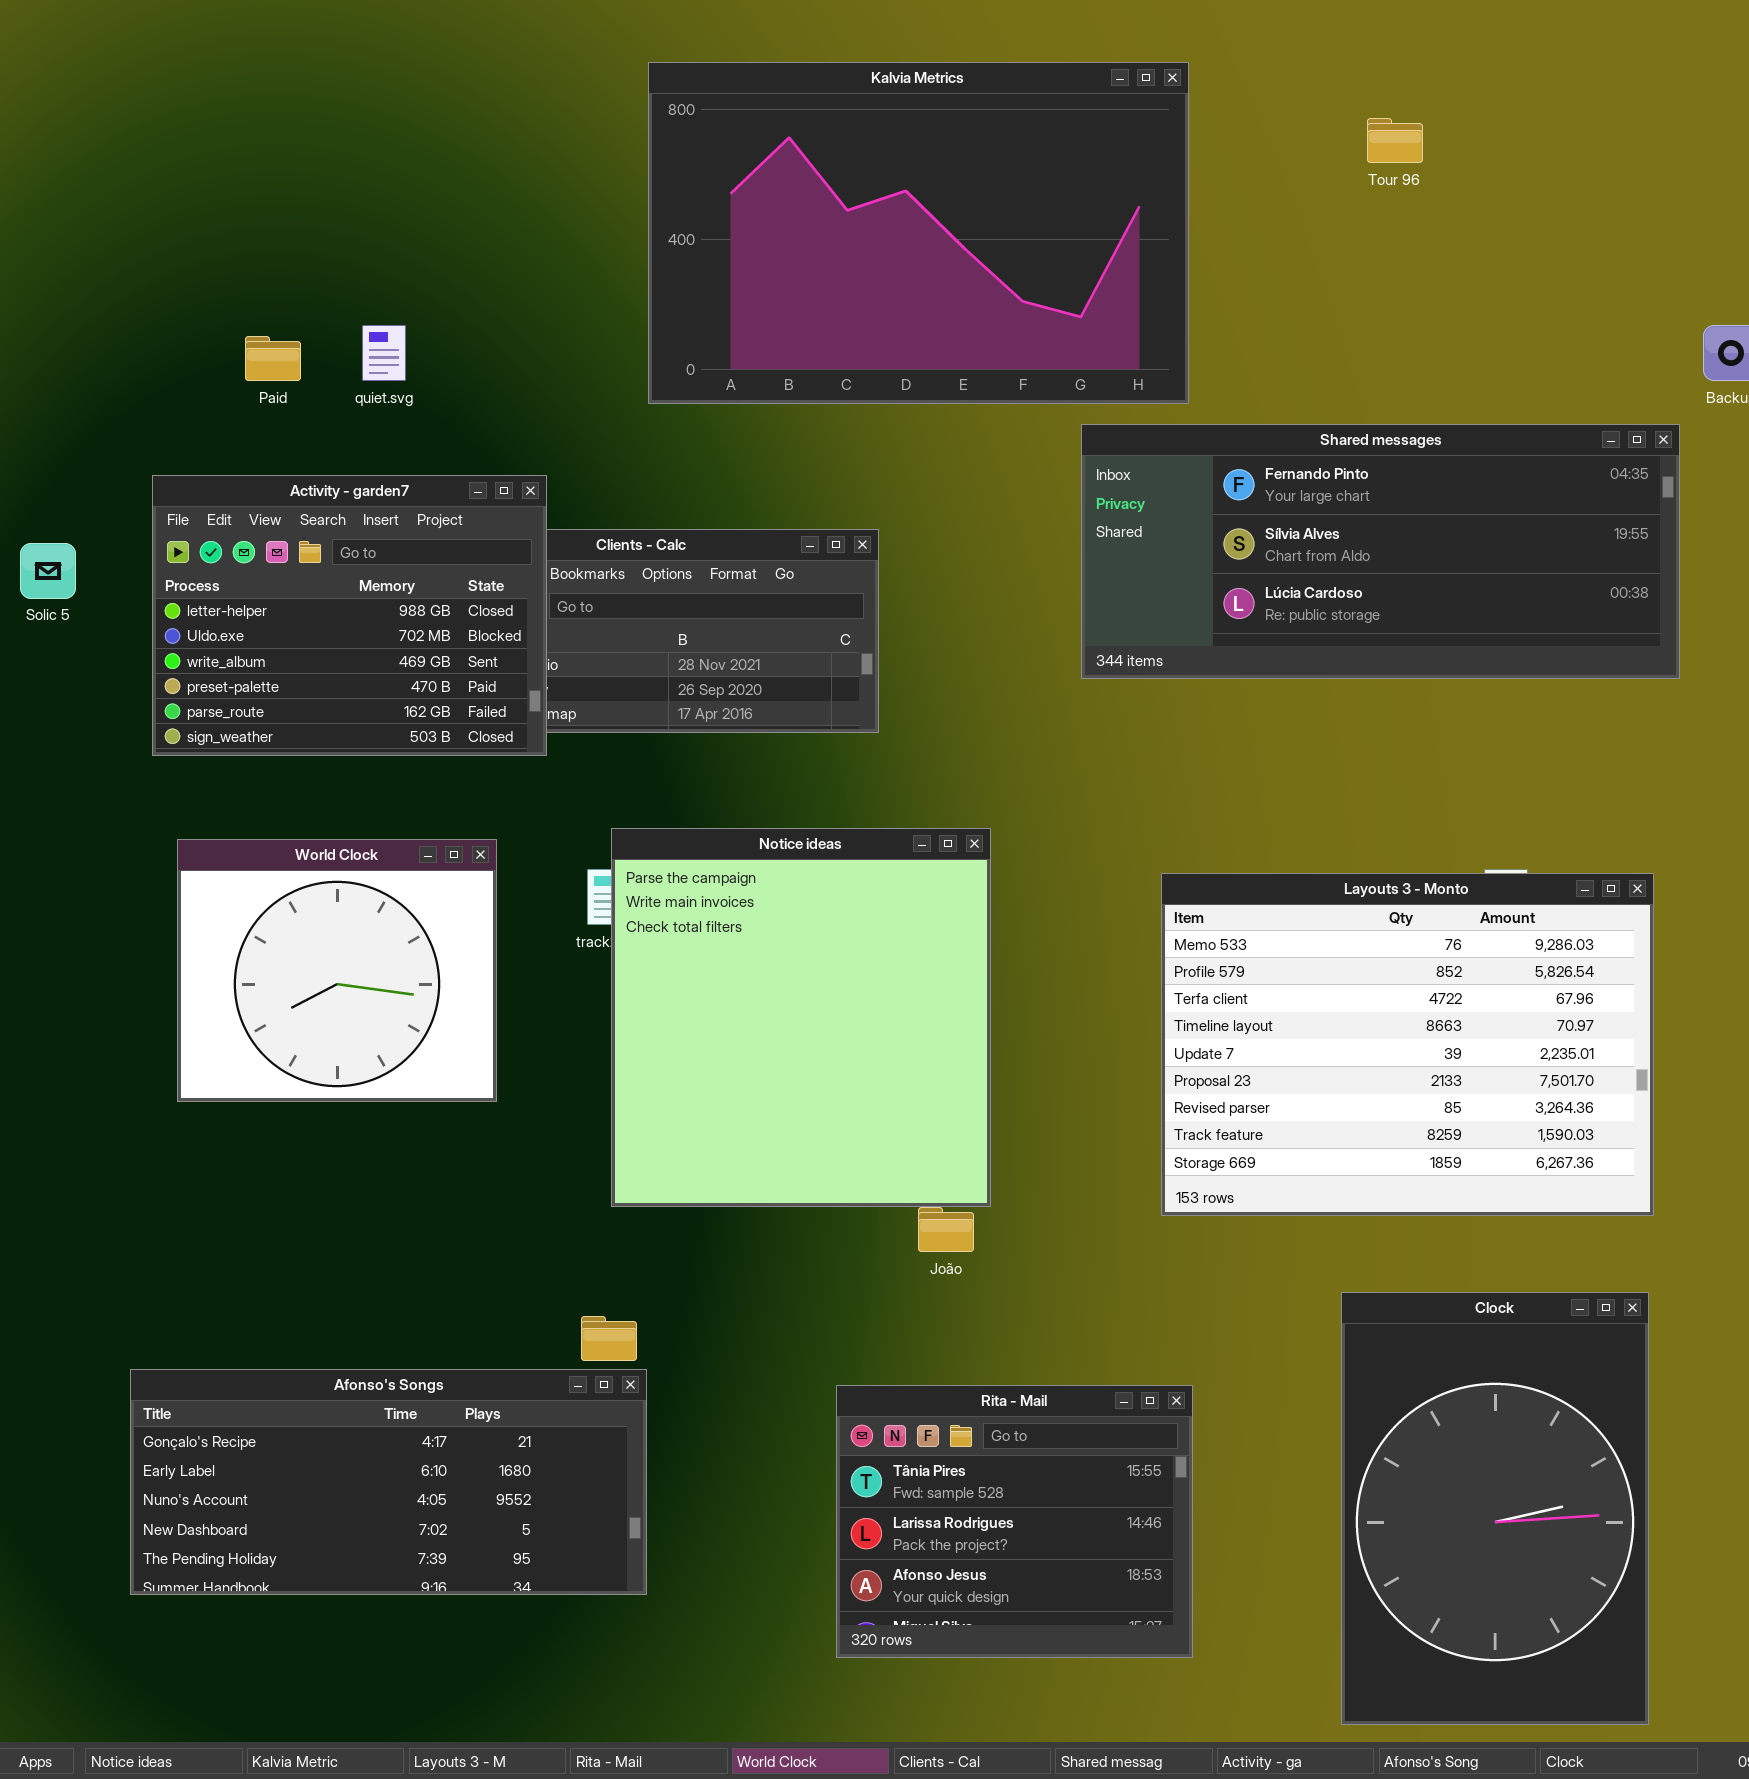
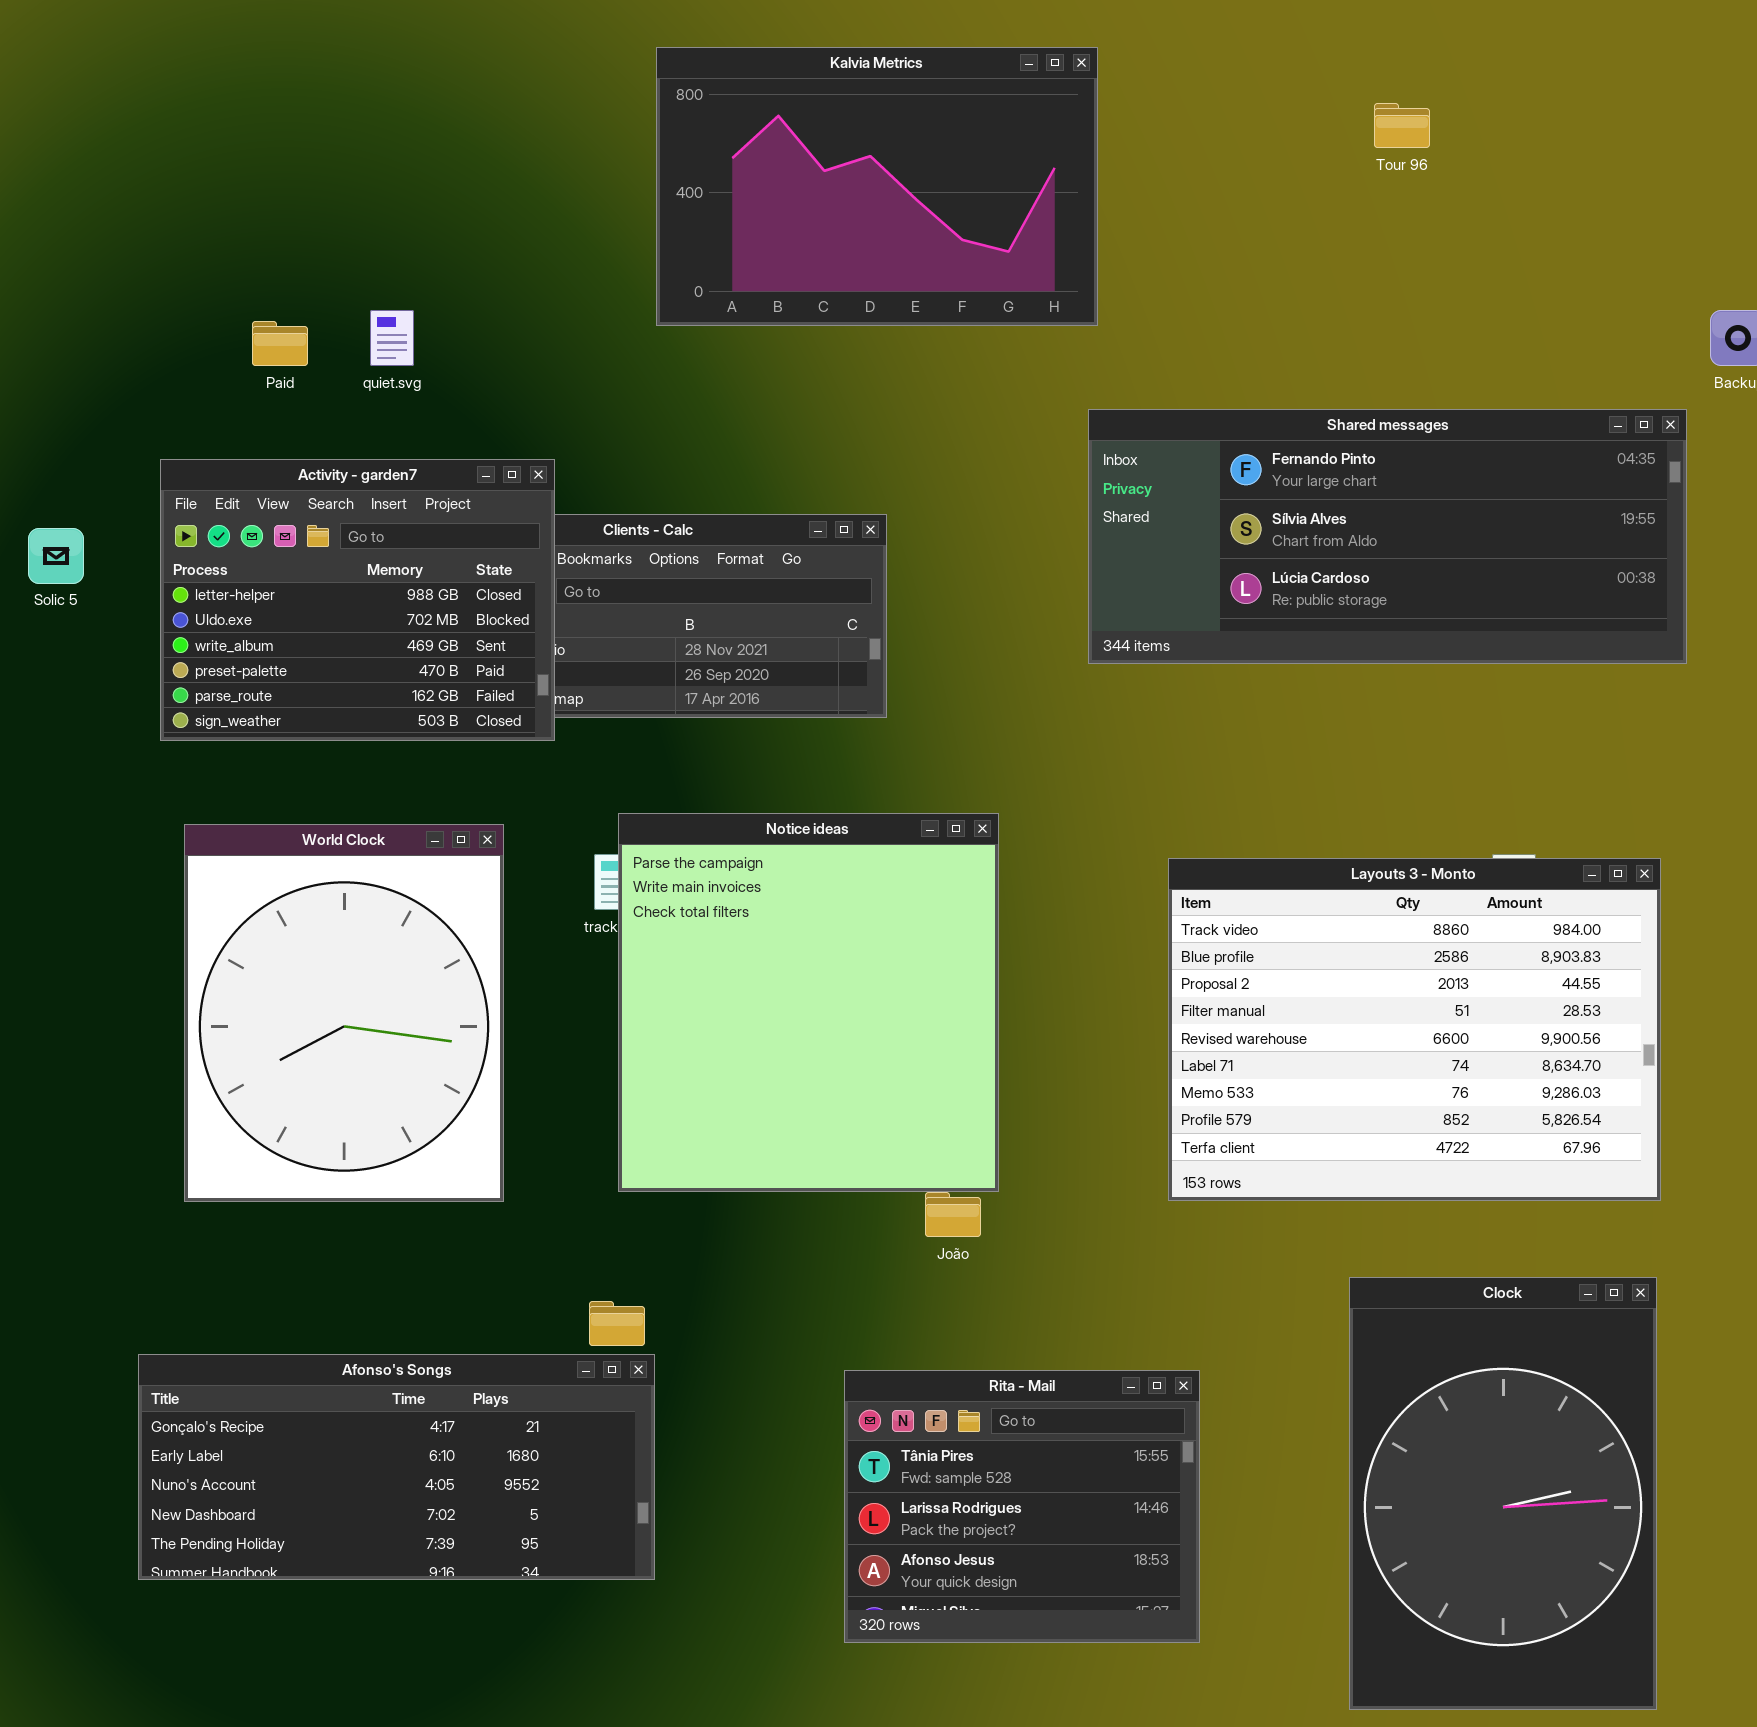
Kalvia Metrics: [648,62,1189,404] -> [656,47,1098,326], resized
World Clock: [177,839,497,1102] -> [184,824,504,1202], resized
Layouts 3 - Monto: [1161,873,1654,1216] -> [1168,858,1661,1201], scrolled up 6 rows

